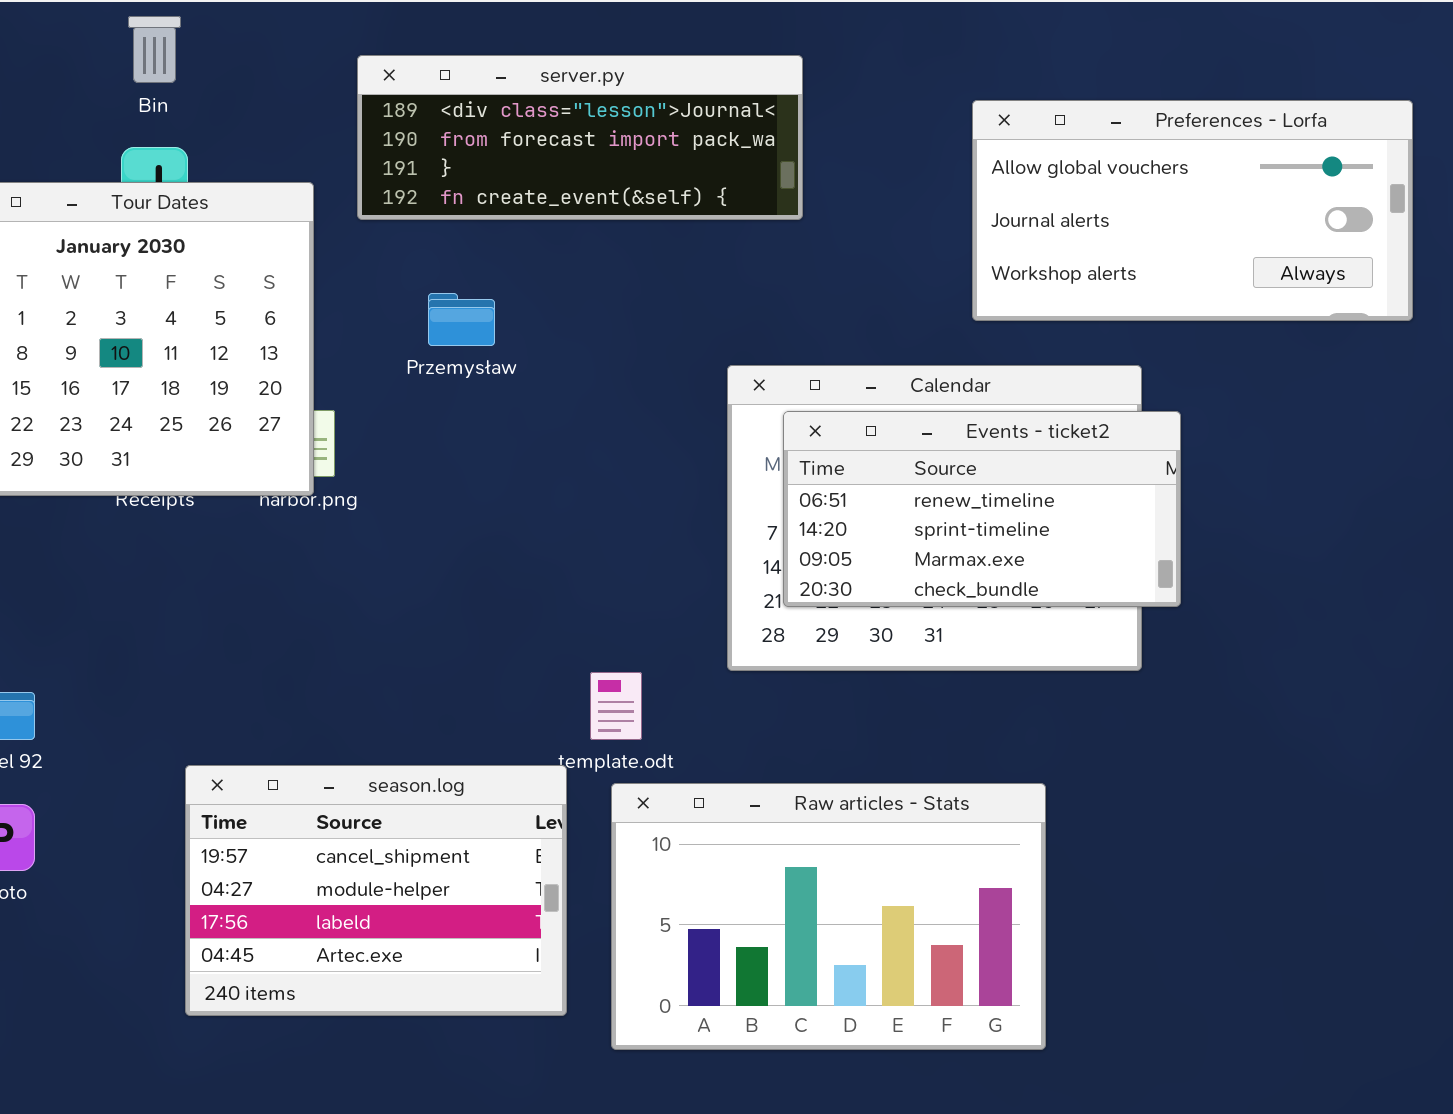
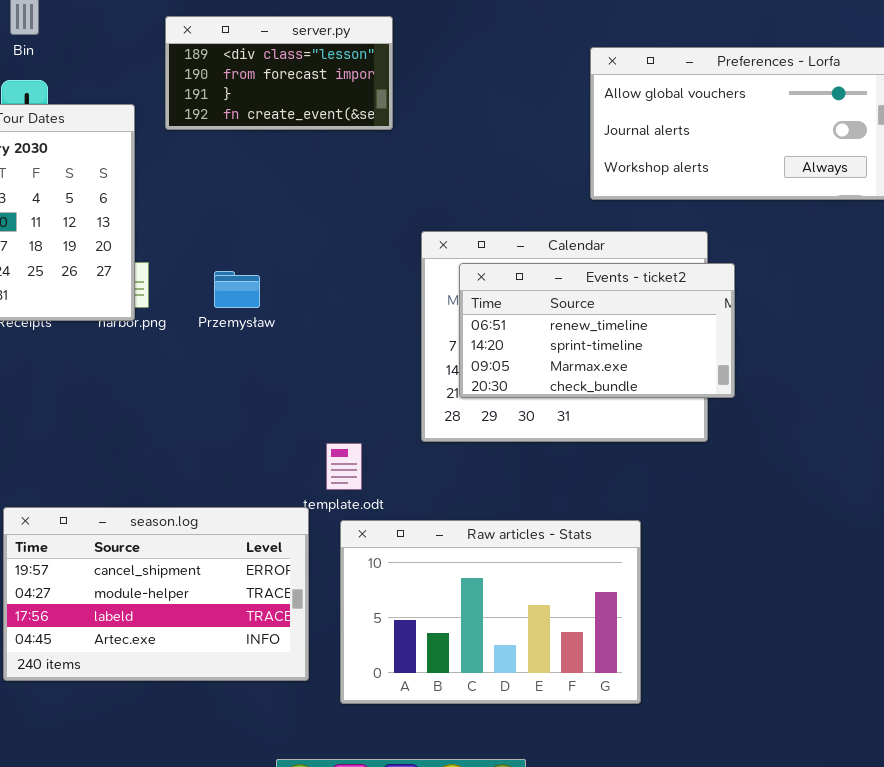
server.py: [357,55,803,220] -> [165,16,393,130], resized
Przemysław: [428,293,495,346] -> [214,271,260,308], moved
season.log: [185,765,567,1016] -> [3,507,309,681], resized

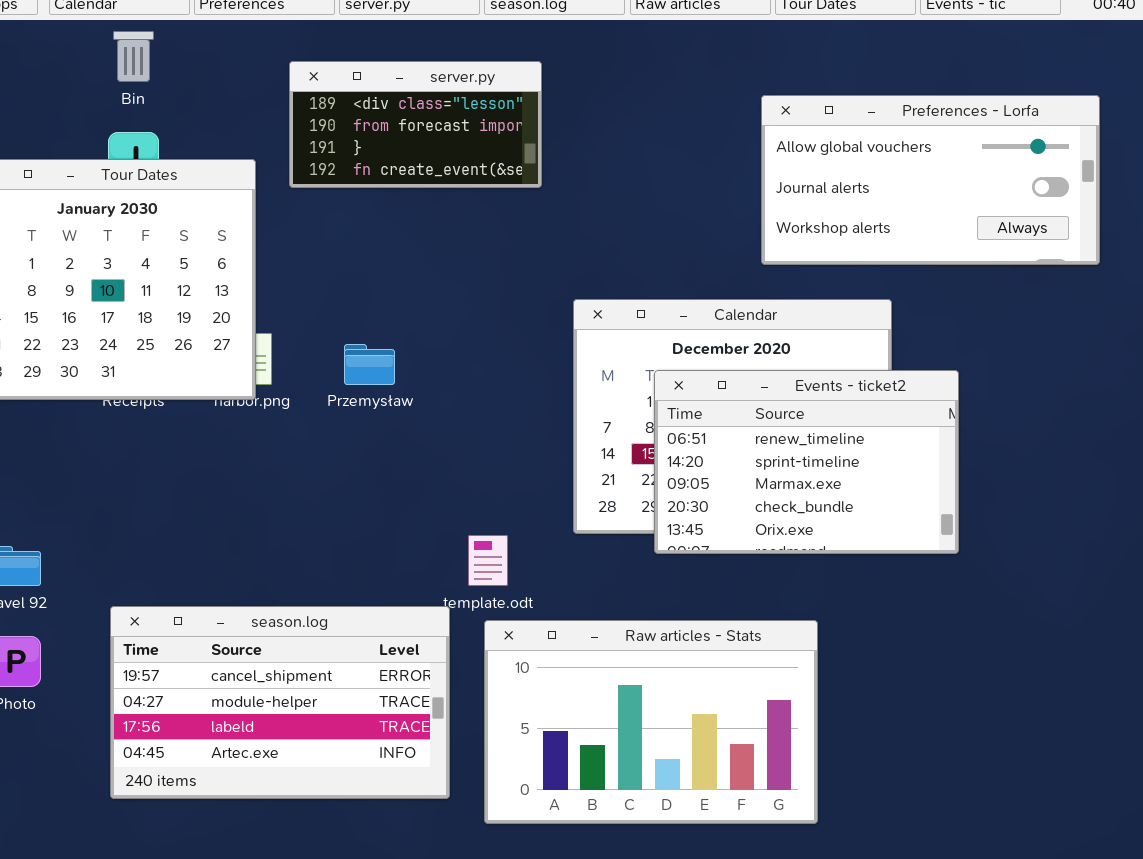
Events - ticket2: [459,263,735,398] -> [654,370,959,554], moved, resized

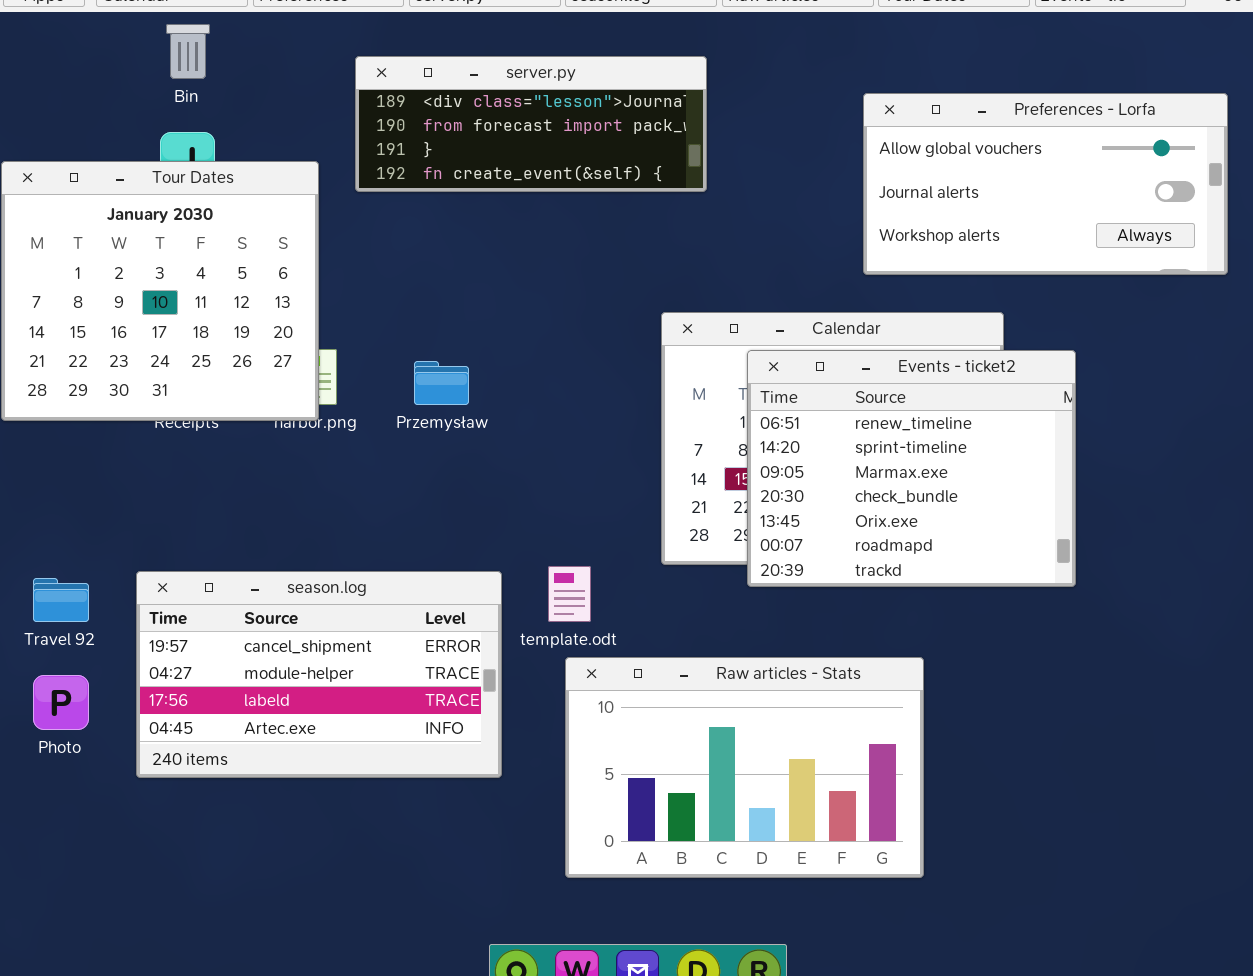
server.py: [289,61,542,188] -> [355,56,707,192], resized
Events - ticket2: [654,370,959,554] -> [747,350,1076,587], resized
season.log: [110,606,450,799] -> [136,571,502,778], moved

